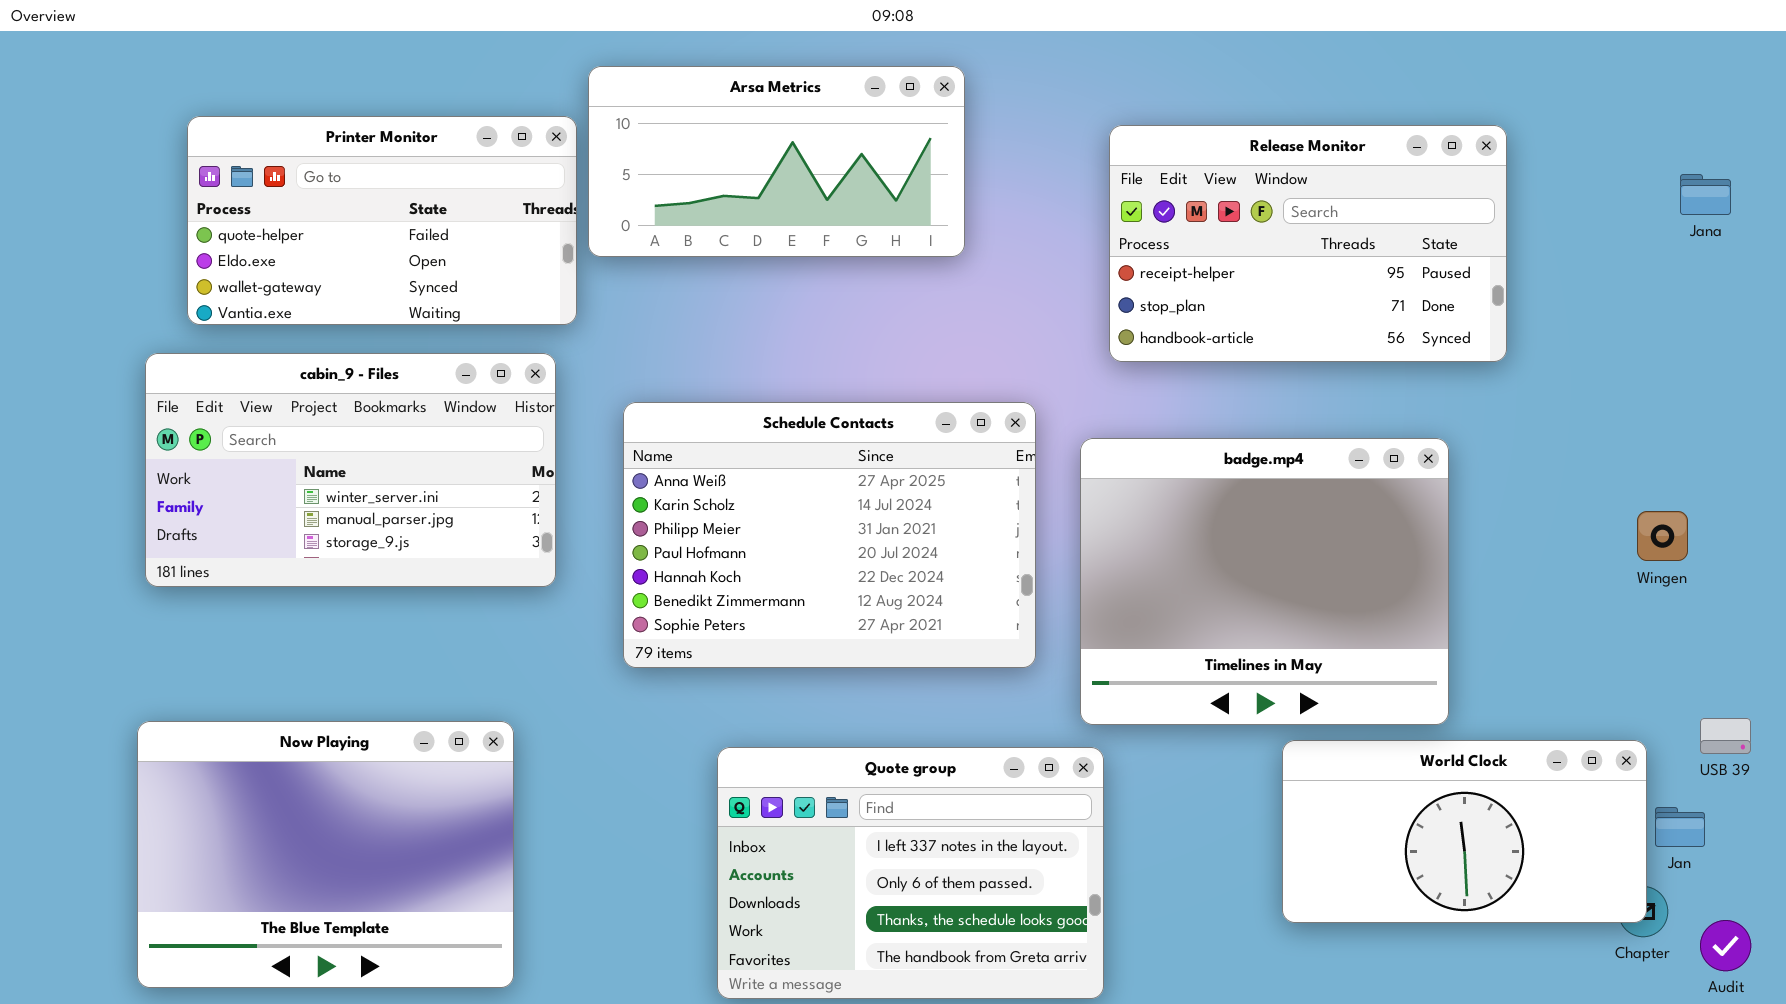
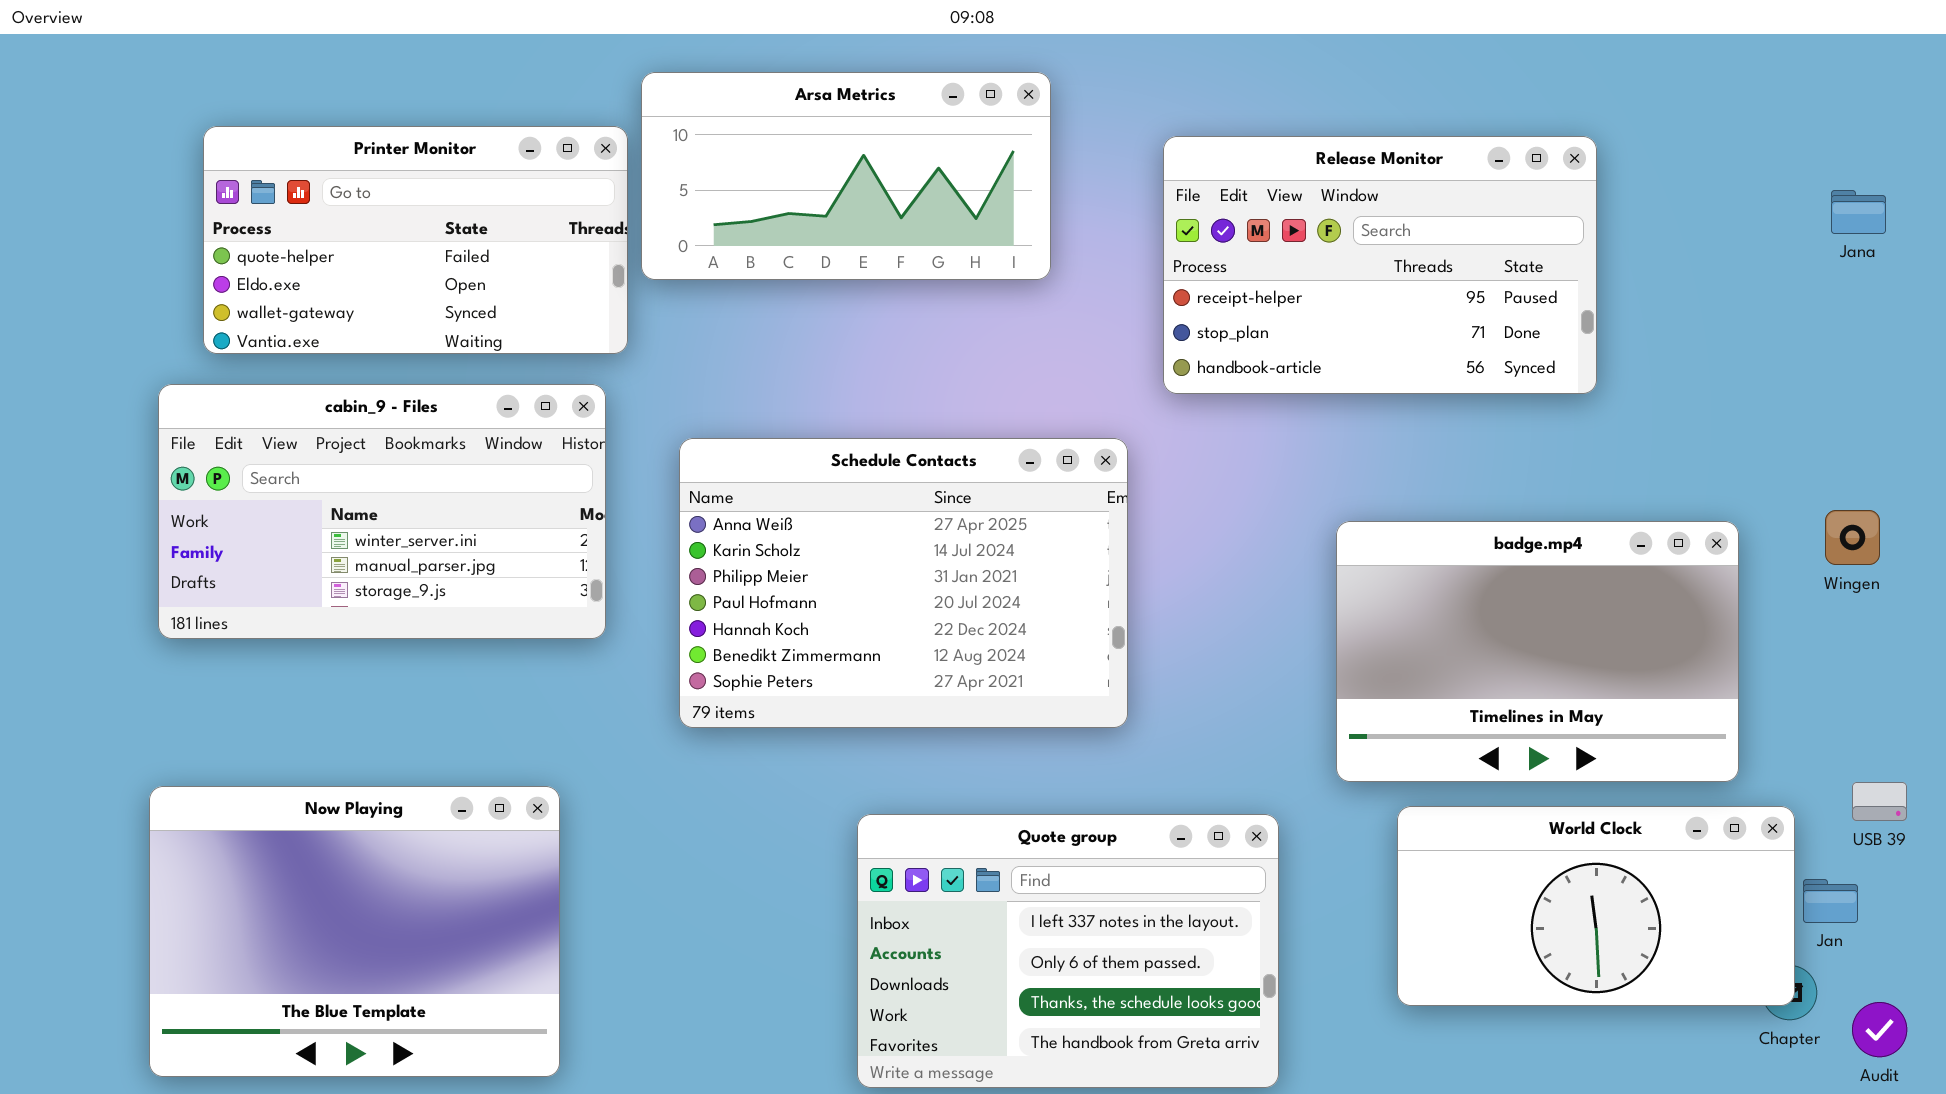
Release Monitor: [1109,125,1507,362] -> [1163,136,1597,394], moved
badge.mp4: [1080,438,1449,725] -> [1336,521,1739,782], moved, resized
Wingen: [1637,511,1688,561] -> [1825,510,1880,565], moved
Quote group: [717,747,1104,999] -> [857,814,1279,1088], moved

